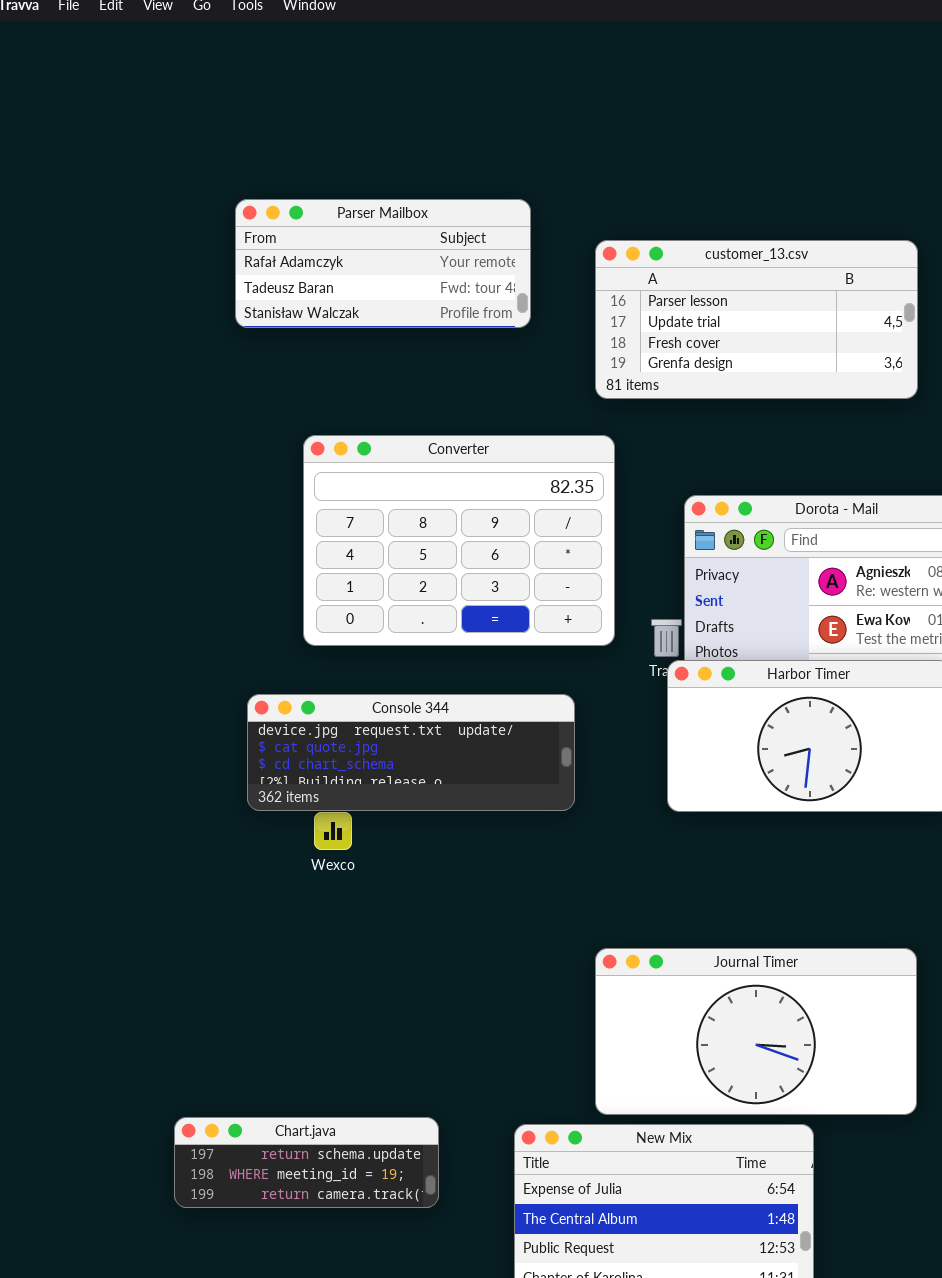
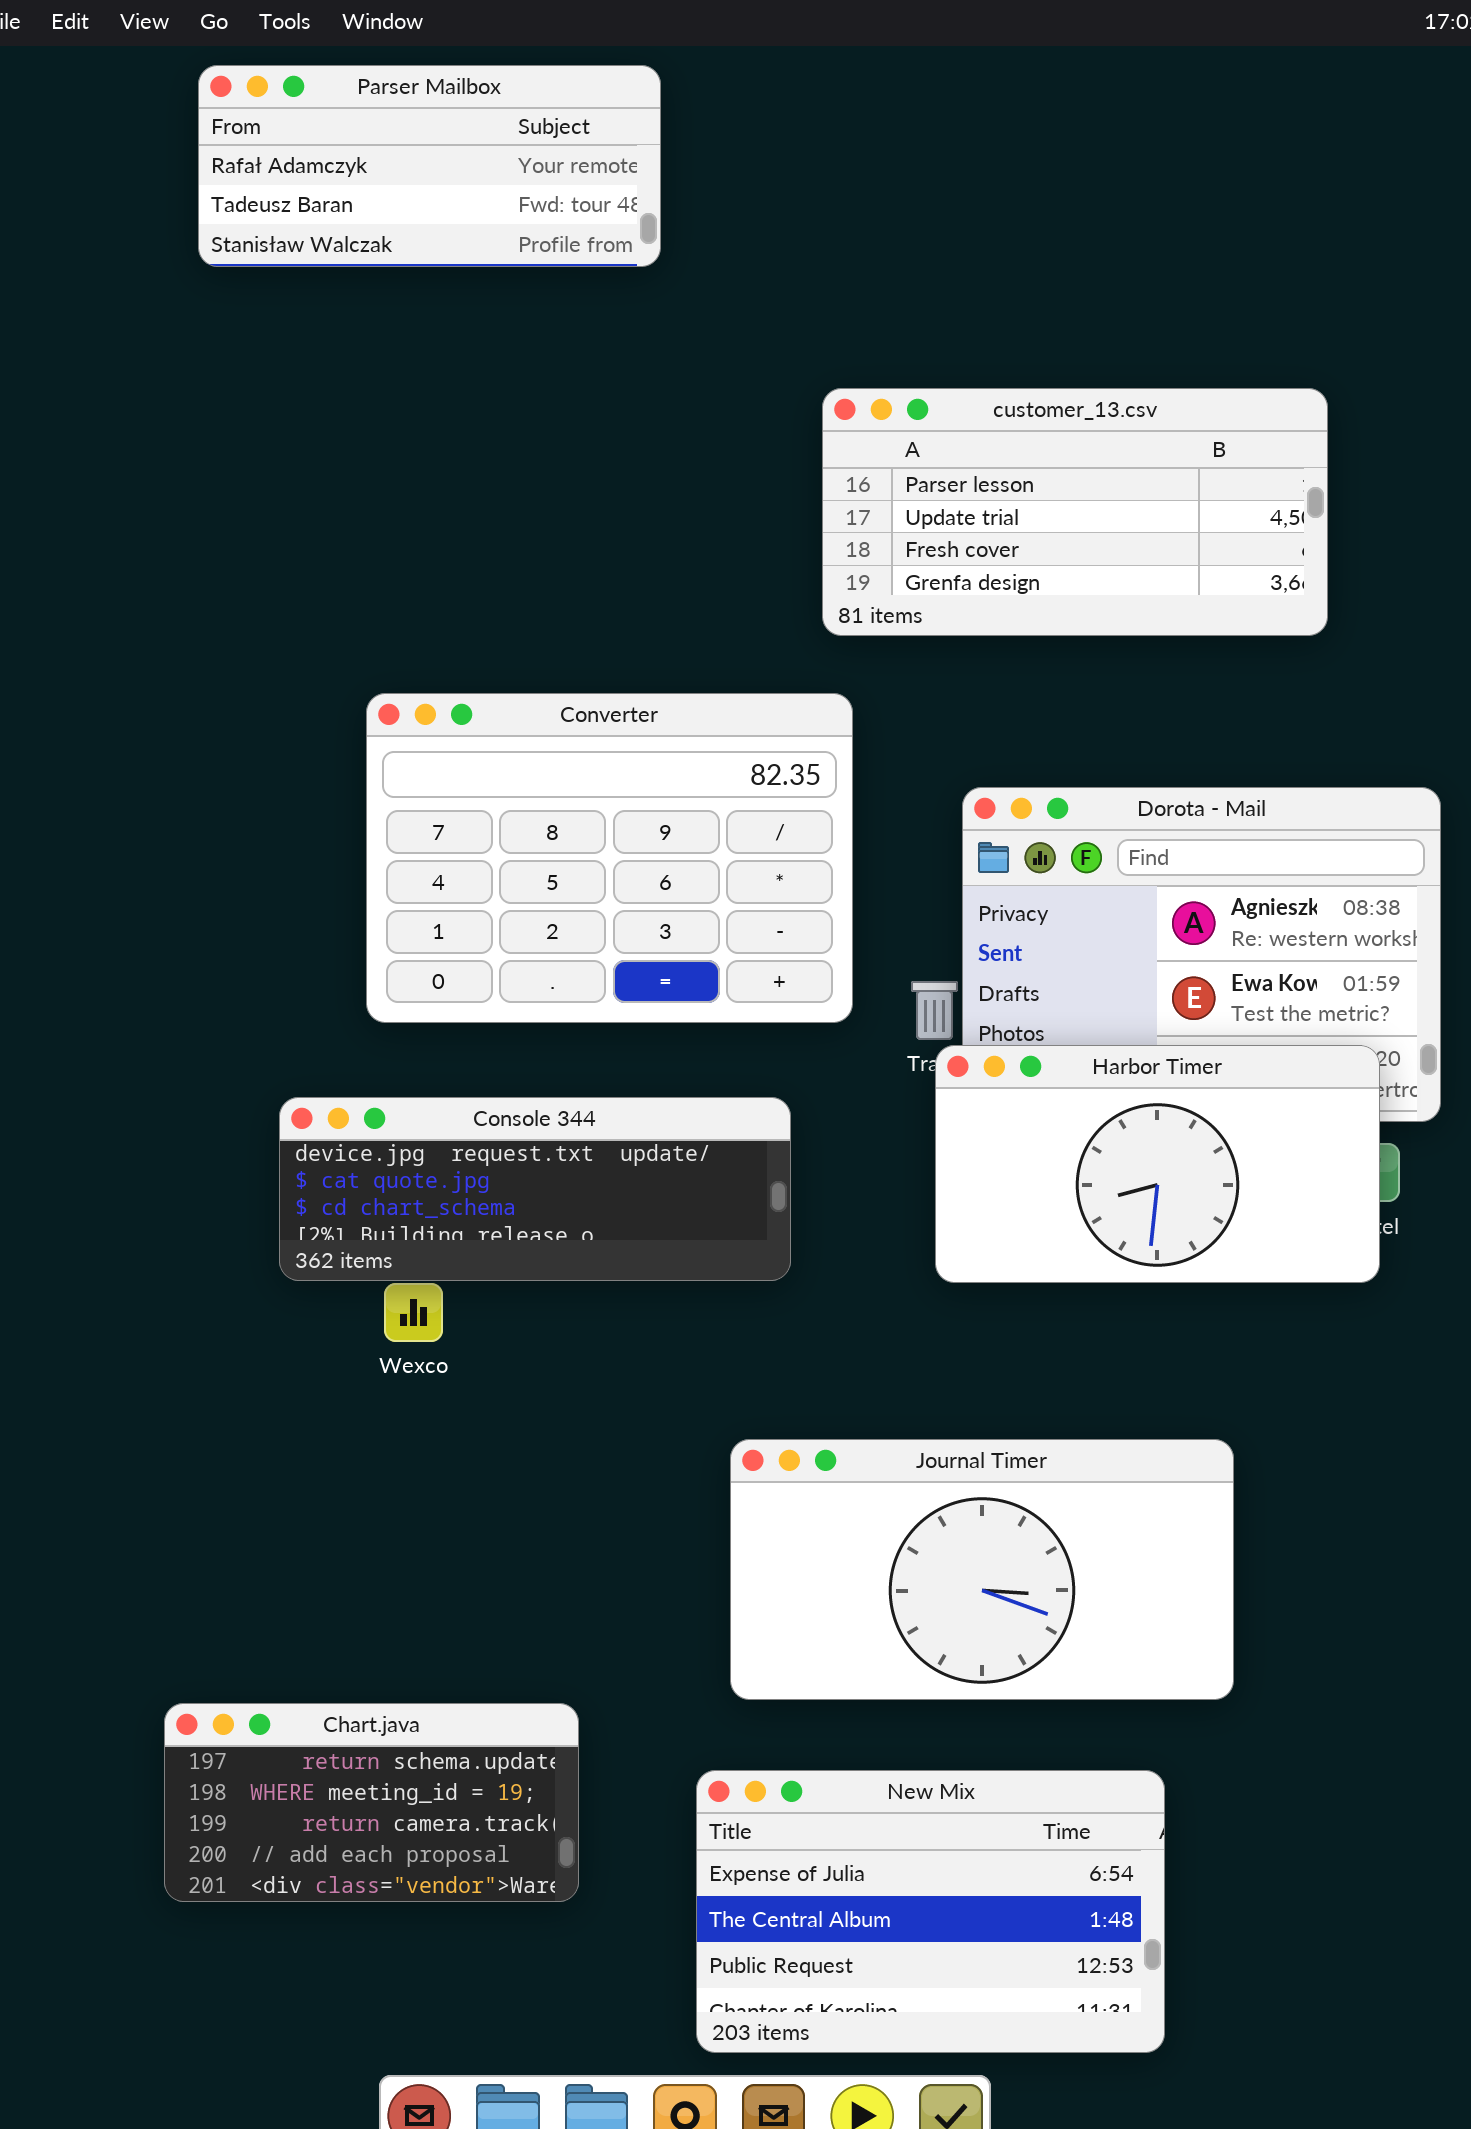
Parser Mailbox: [235,199,531,328] -> [198,65,661,267], moved
Journal Timer: [595,948,917,1115] -> [730,1439,1234,1700], moved
Chart.java: [174,1117,439,1208] -> [164,1703,579,1902], resized

